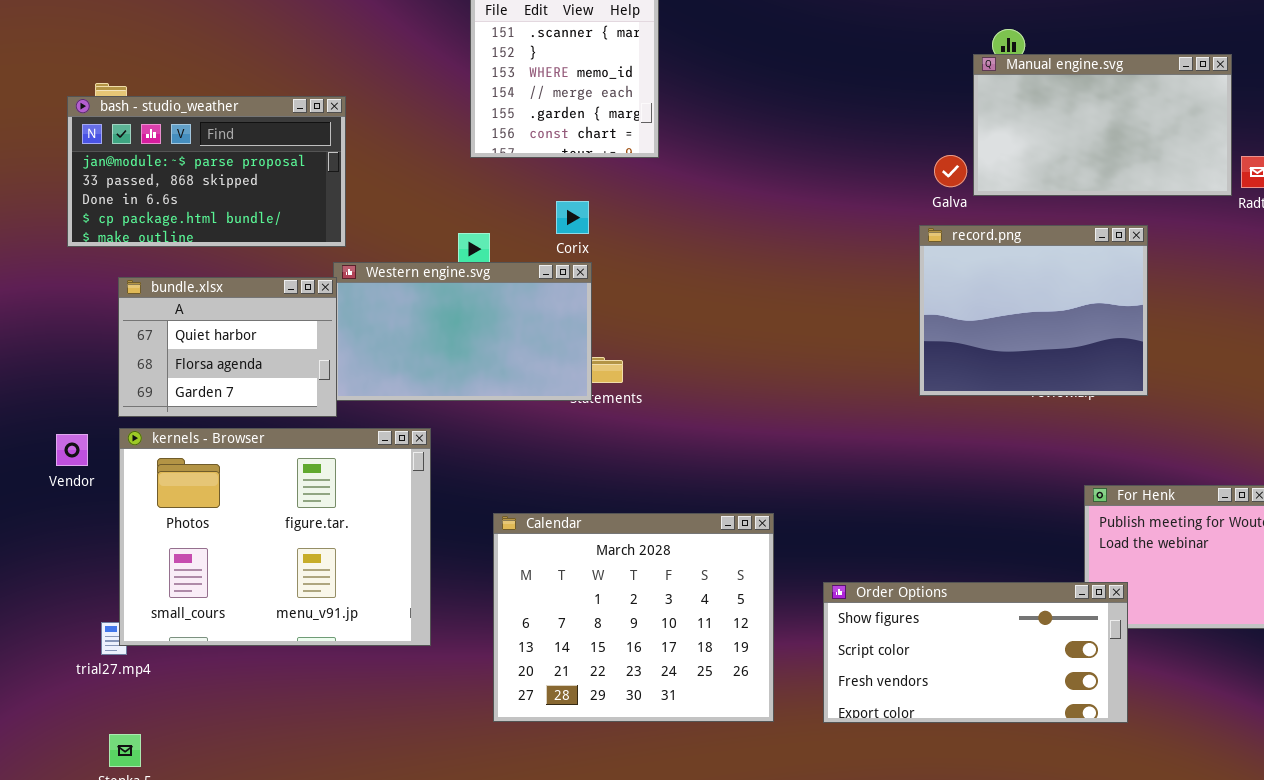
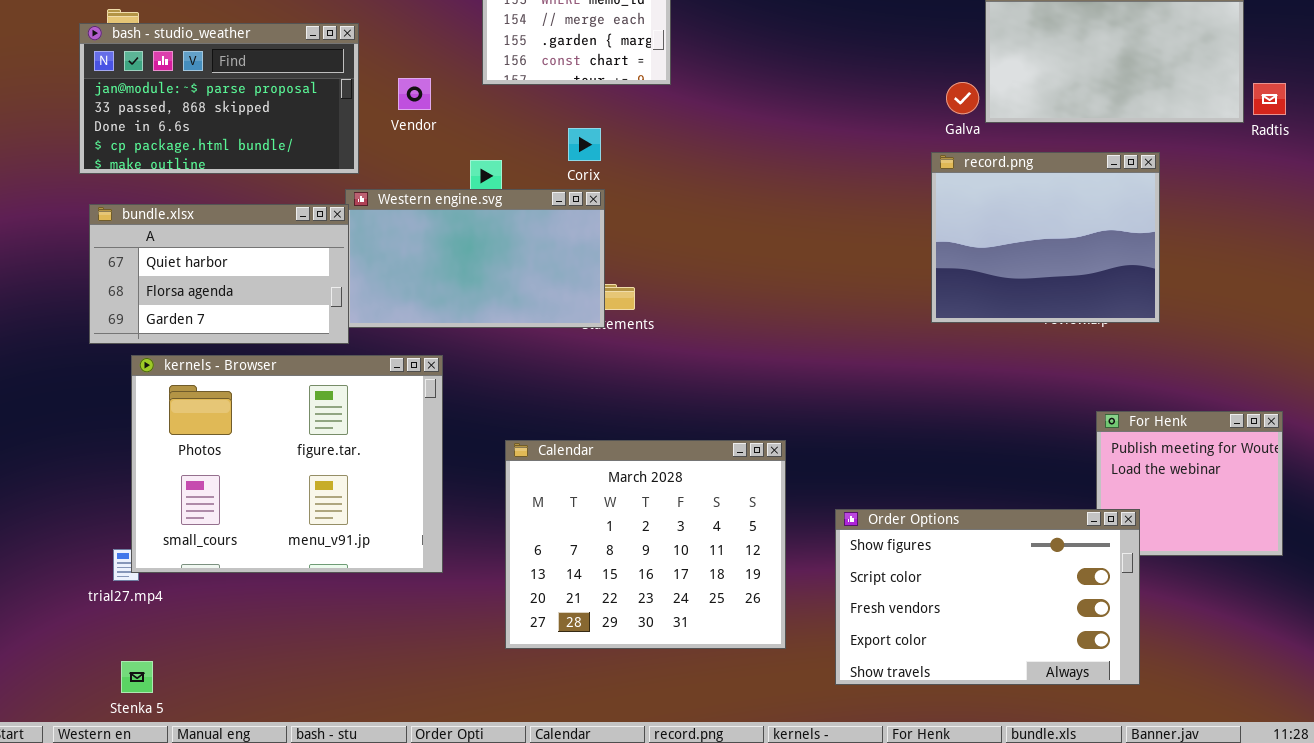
bundle.xlsx: [118,277,337,417] -> [89,204,349,344], resized
Vendor: [56,434,88,466] -> [398,78,431,110], moved
Order Options: [823,582,1128,723] -> [835,509,1140,685], resized

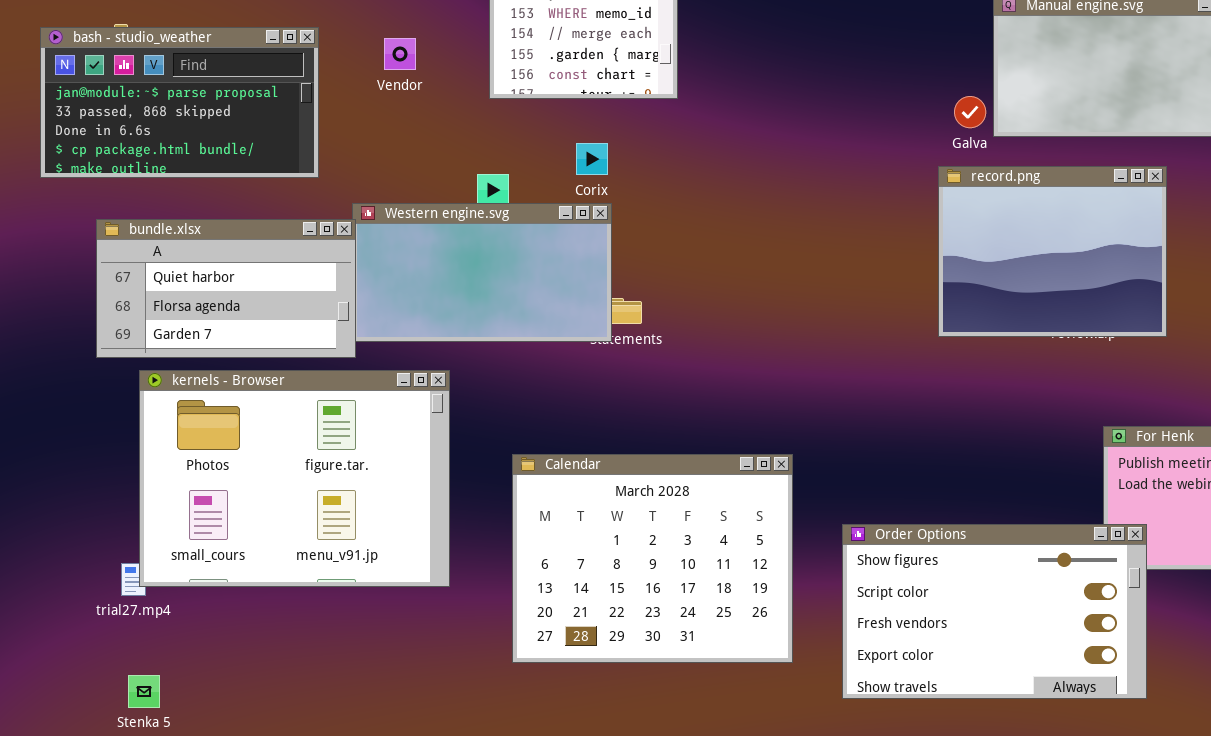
bash - studio_weather: [79,23,359,174] -> [40,27,319,178], moved
Vendor: [398,78,431,110] -> [384,38,416,70], moved

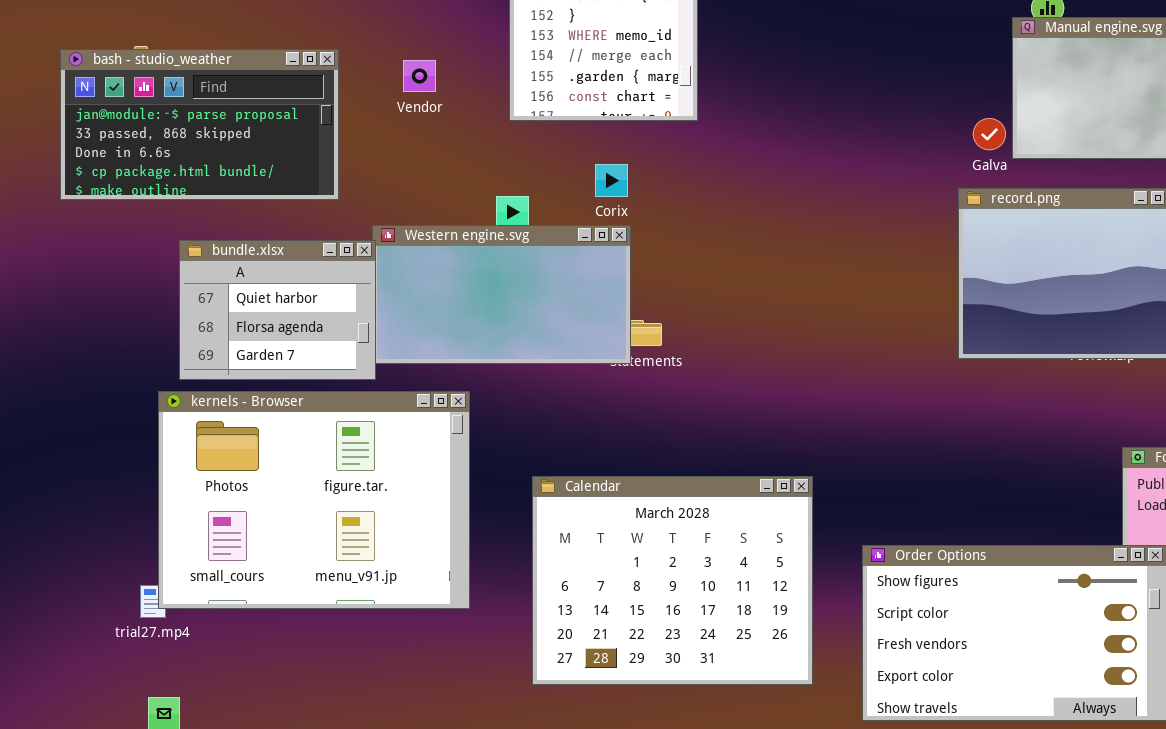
bundle.xlsx: [96,219,356,358] -> [179,240,376,380], resized

